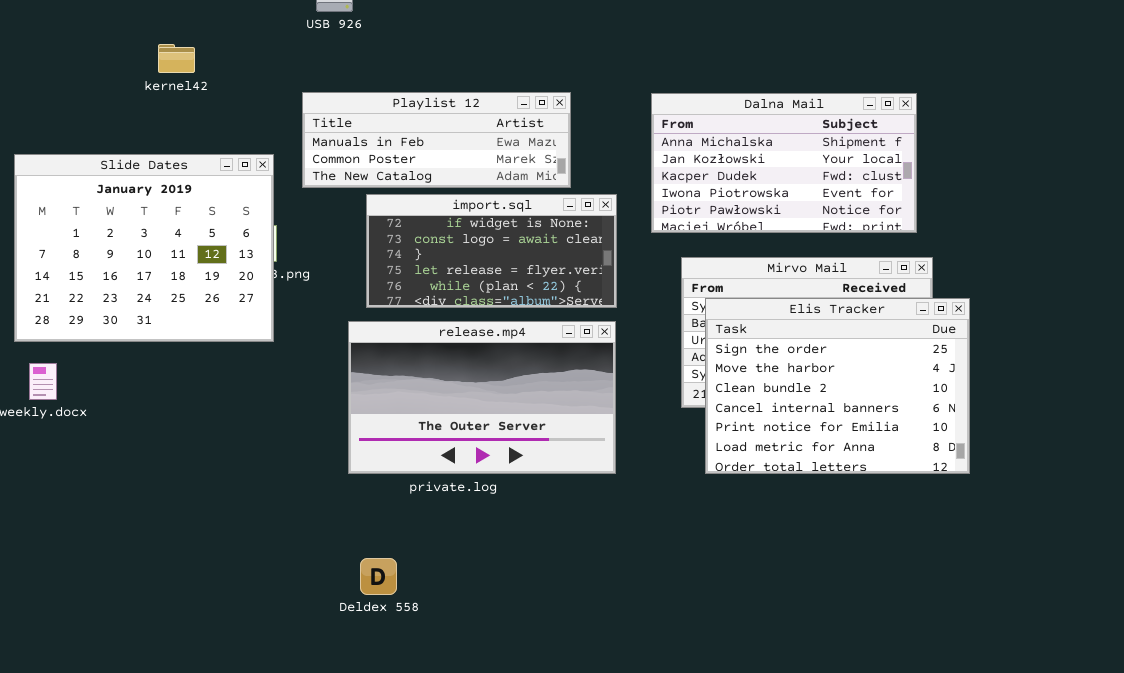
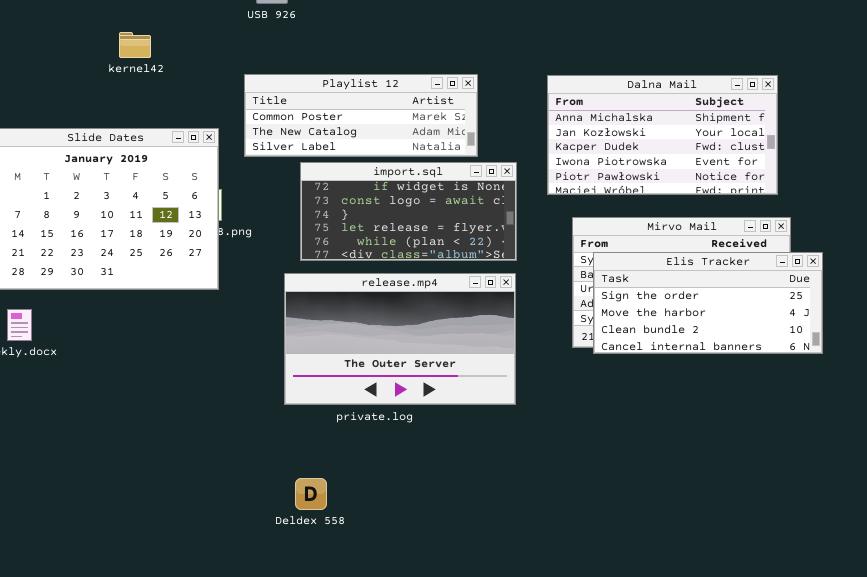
Playlist 12: [302,92,571,188] -> [244,74,478,157], scrolled down 1 row
Elis Tracker: [705,298,970,474] -> [593,252,823,354], resized

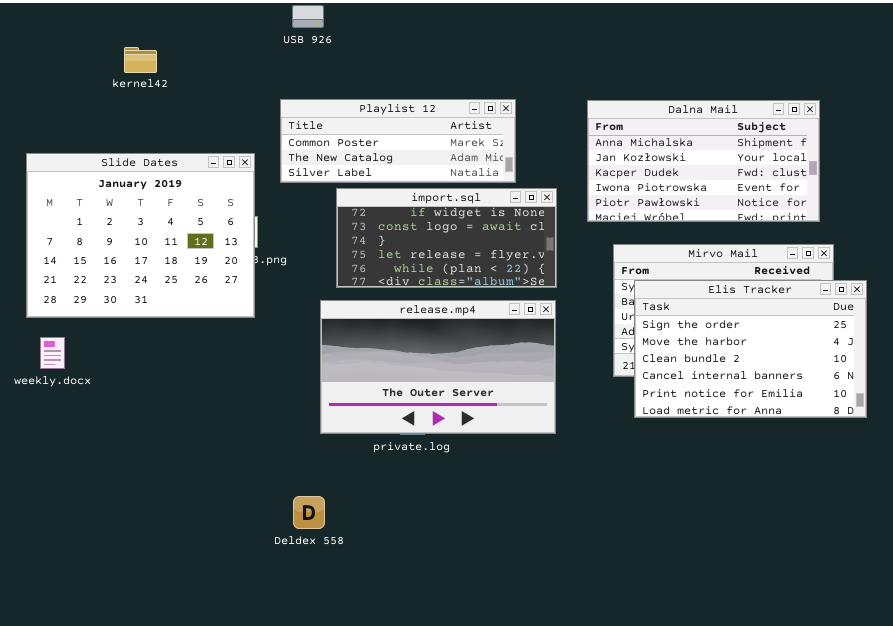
kernel42: [119,32,151,58] -> [124,47,157,73], moved
Elis Tracker: [593,252,823,354] -> [634,280,867,418], resized
Deldex 558: [295,478,327,510] -> [293,496,325,529], moved

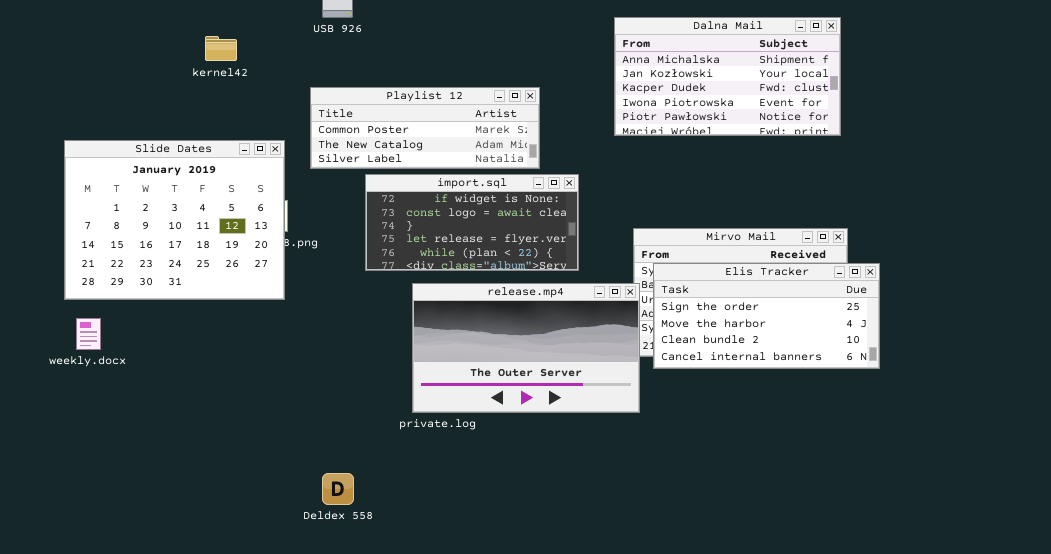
kernel42: [124,47,157,73] -> [205,36,237,61], moved
Dalna Mail: [587,100,820,222] -> [614,17,841,136], moved
Elis Tracker: [634,280,867,418] -> [653,263,880,369], resized
release.mp4: [320,300,556,434] -> [412,283,640,413], moved

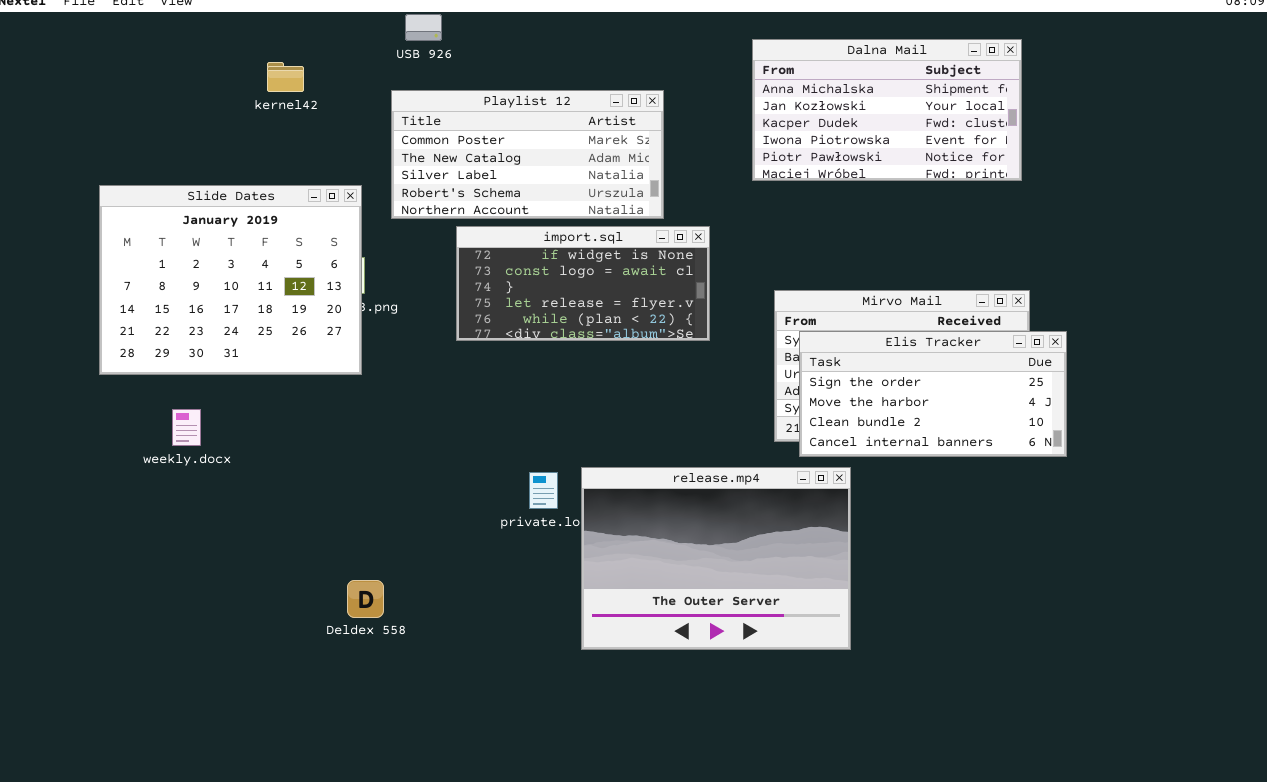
Playlist 12: [310,87,540,169] -> [391,90,664,219], resized
release.mp4: [412,283,640,413] -> [581,467,851,650], moved, resized
weekly.docx: [76,318,101,350] -> [172,409,201,446], moved
Deldex 558: [322,473,354,505] -> [347,580,384,618], moved

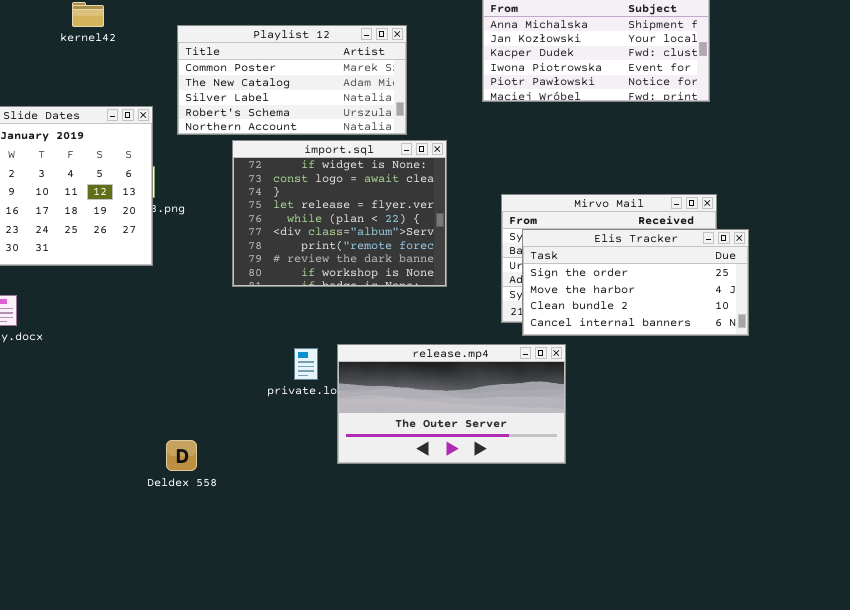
import.sql: [456,226,710,341] -> [232,140,447,287], resized
release.mp4: [581,467,851,650] -> [337,344,566,464], resized
Deldex 558: [347,580,384,618] -> [166,440,197,471], moved

